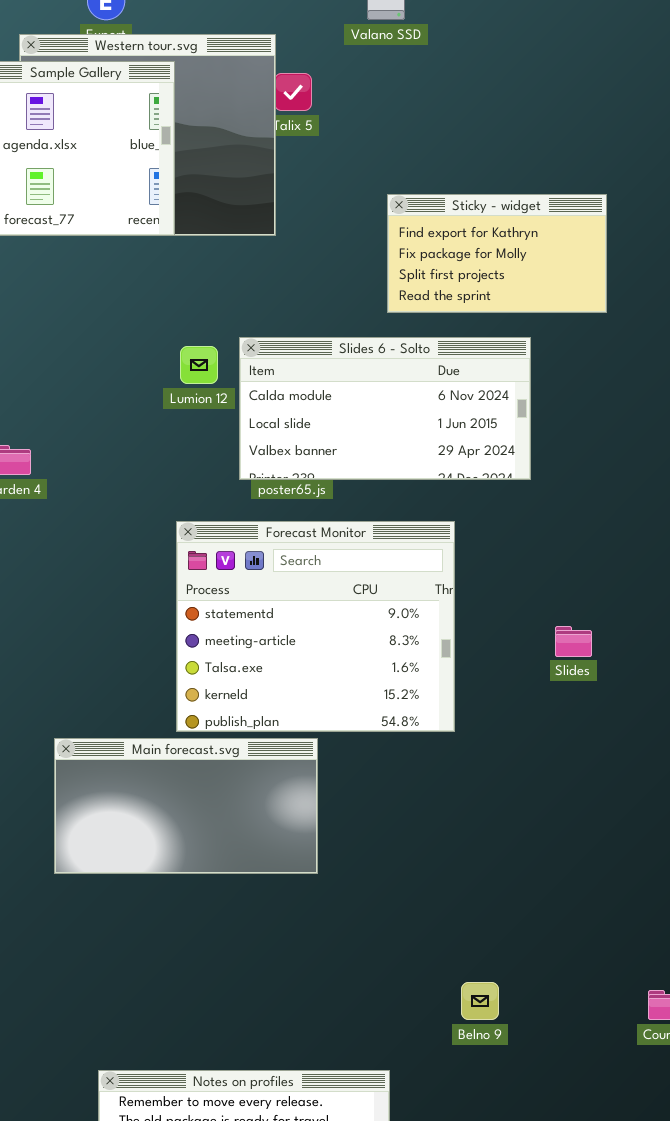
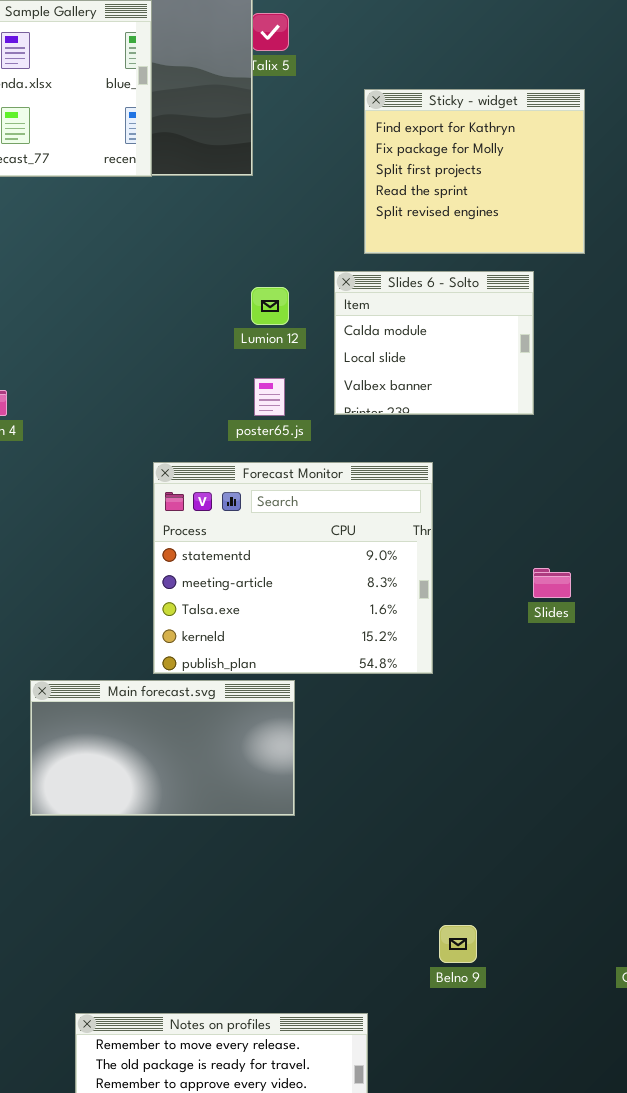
Sticky - widget: [387,194,607,313] -> [364,89,585,254], resized
Slides 6 - Solto: [239,337,531,480] -> [334,271,534,415], moved, resized
Lumion 12: [180,346,218,384] -> [251,287,289,325], moved

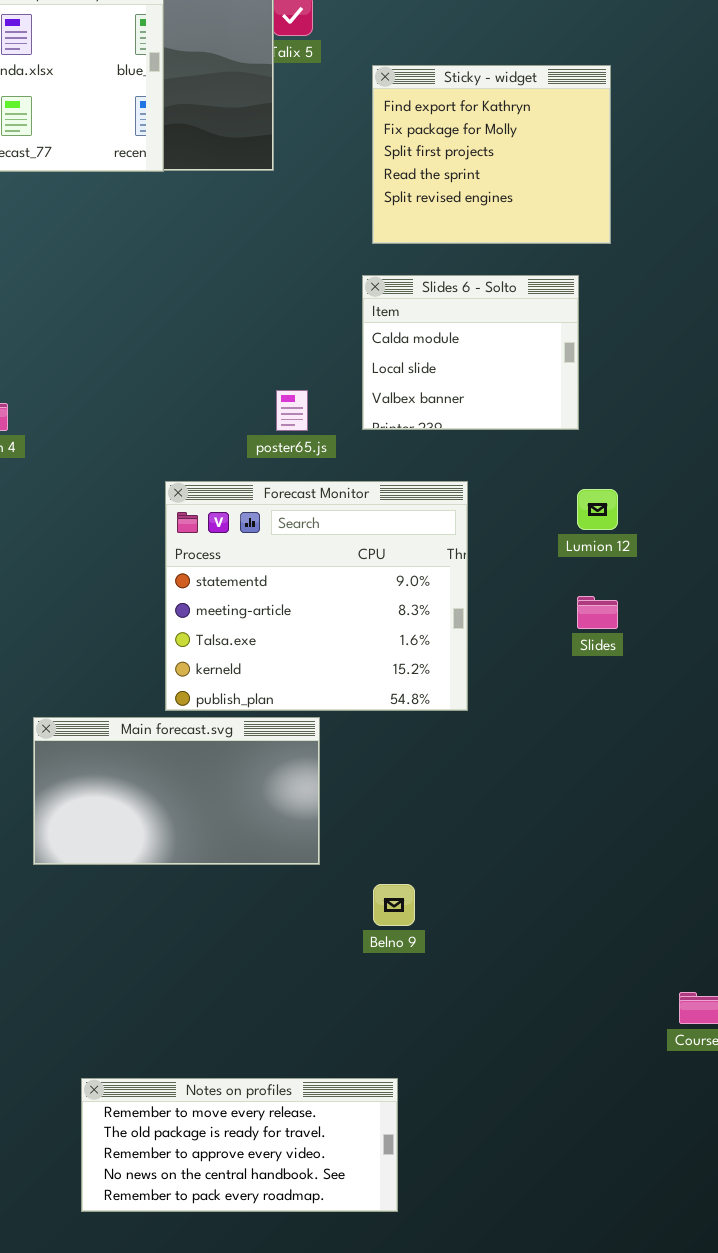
Sticky - widget: [364,89,585,254] -> [372,65,611,244], moved
Lumion 12: [251,287,289,325] -> [577,489,618,530], moved
Belno 9: [439,925,477,963] -> [373,884,415,926], moved

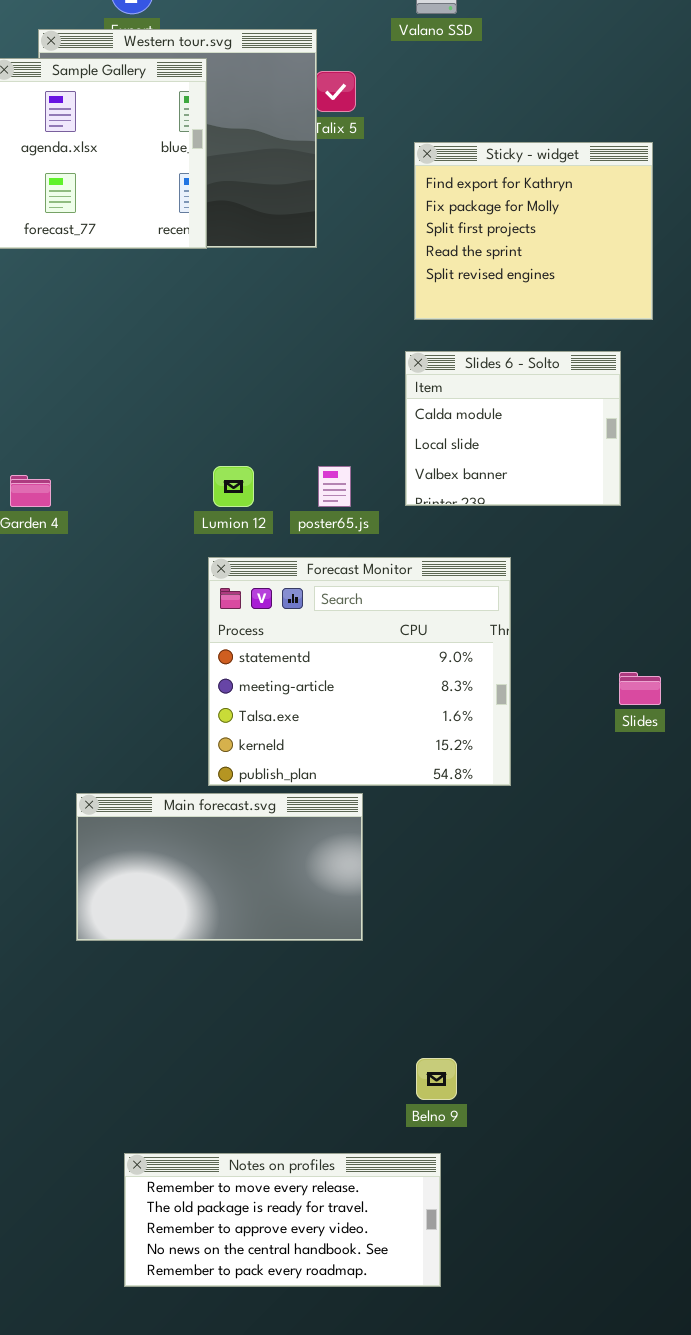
Lumion 12: [577,489,618,530] -> [213,466,254,507], moved
Belno 9: [373,884,415,926] -> [416,1058,457,1100], moved

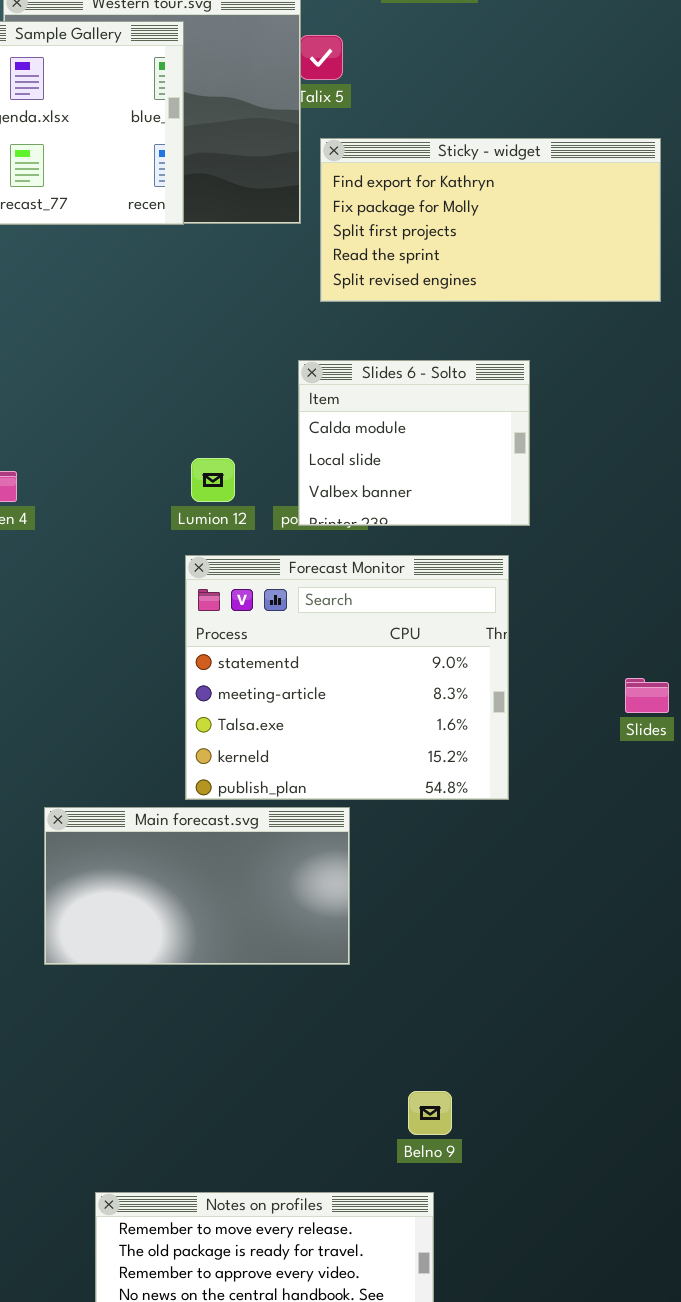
Sticky - widget: [414,142,653,320] -> [320,138,661,302], resized
Slides 6 - Solto: [405,351,621,506] -> [298,360,530,526], moved

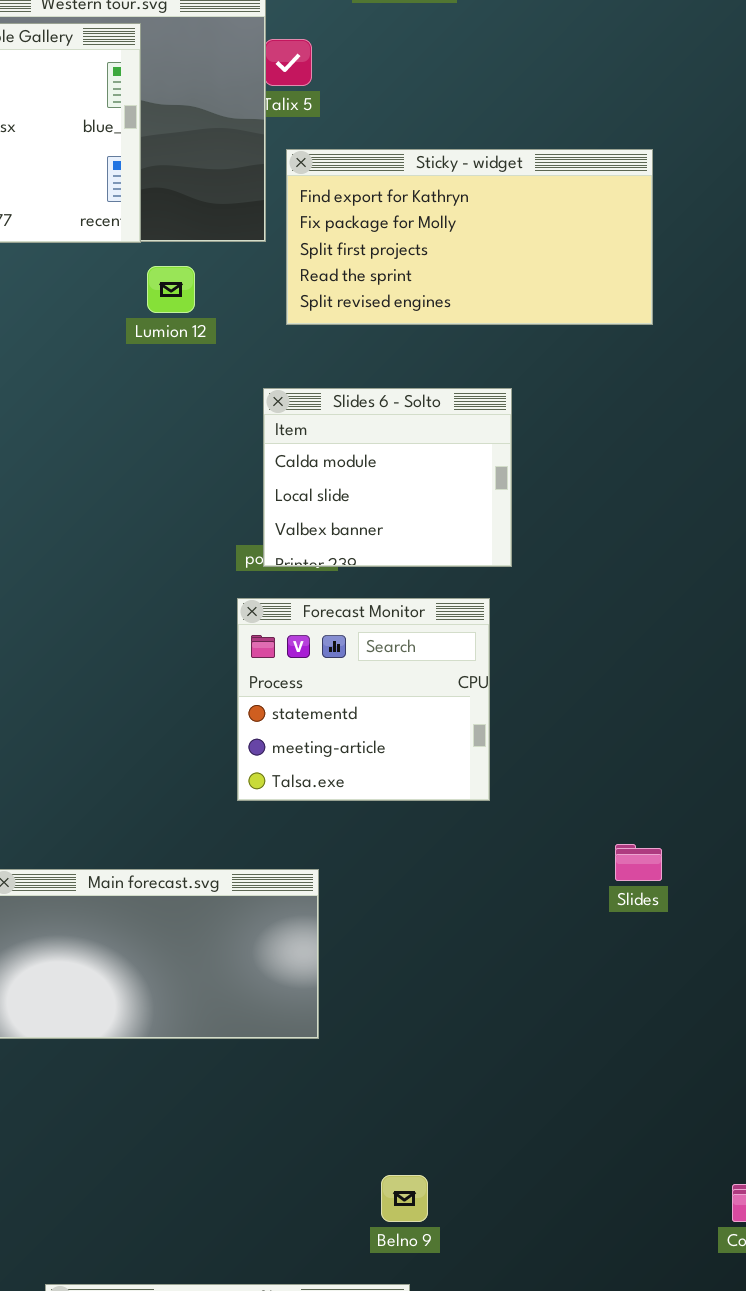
Lumion 12: [191,458,235,502] -> [147,266,195,313], moved
Forecast Monitor: [185,555,509,800] -> [237,598,490,801], resized
Slides: [625,678,669,713] -> [615,844,662,881], moved

